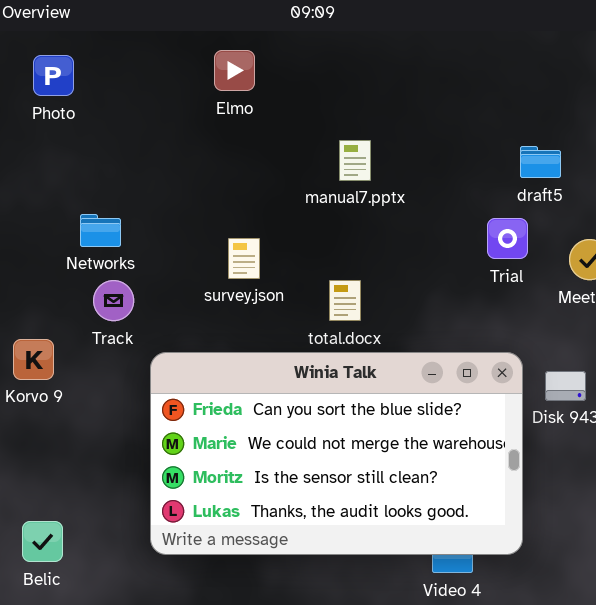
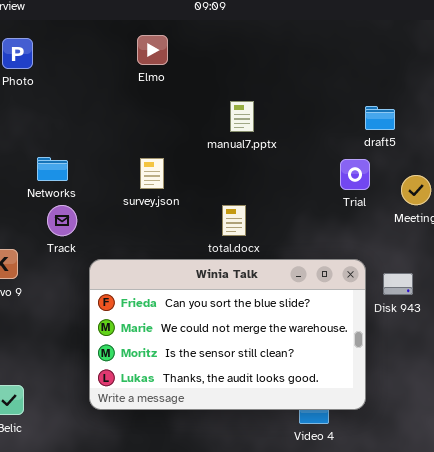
survey.json: [228,238,260,279] -> [140,158,164,189], moved

